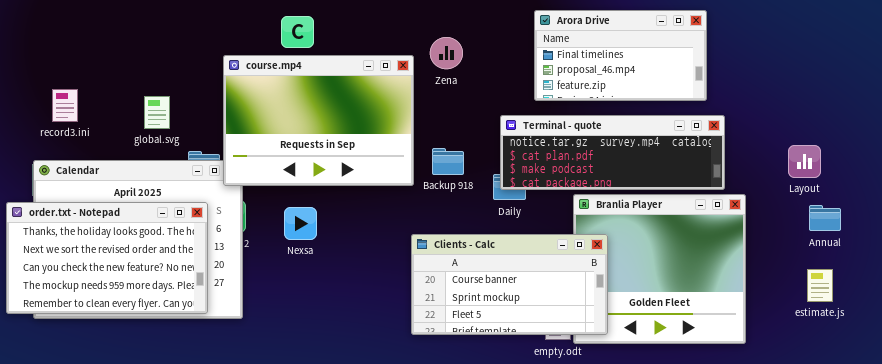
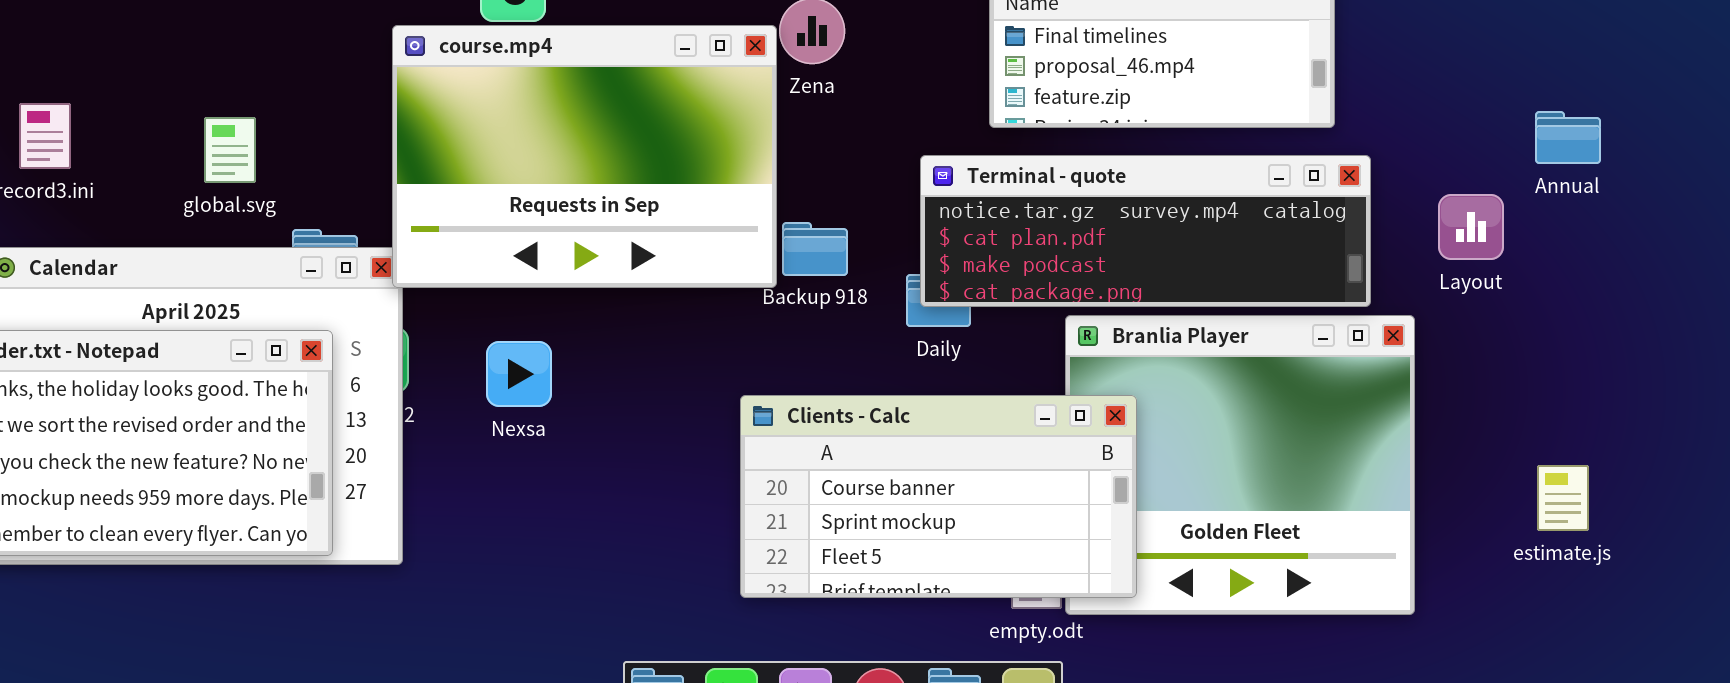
course.mp4: [223,55,414,186] -> [392,25,777,288], moved
Layout: [788,145,821,178] -> [1438,194,1504,260], moved
Annual: [809,205,841,231] -> [1535,111,1601,164], moved

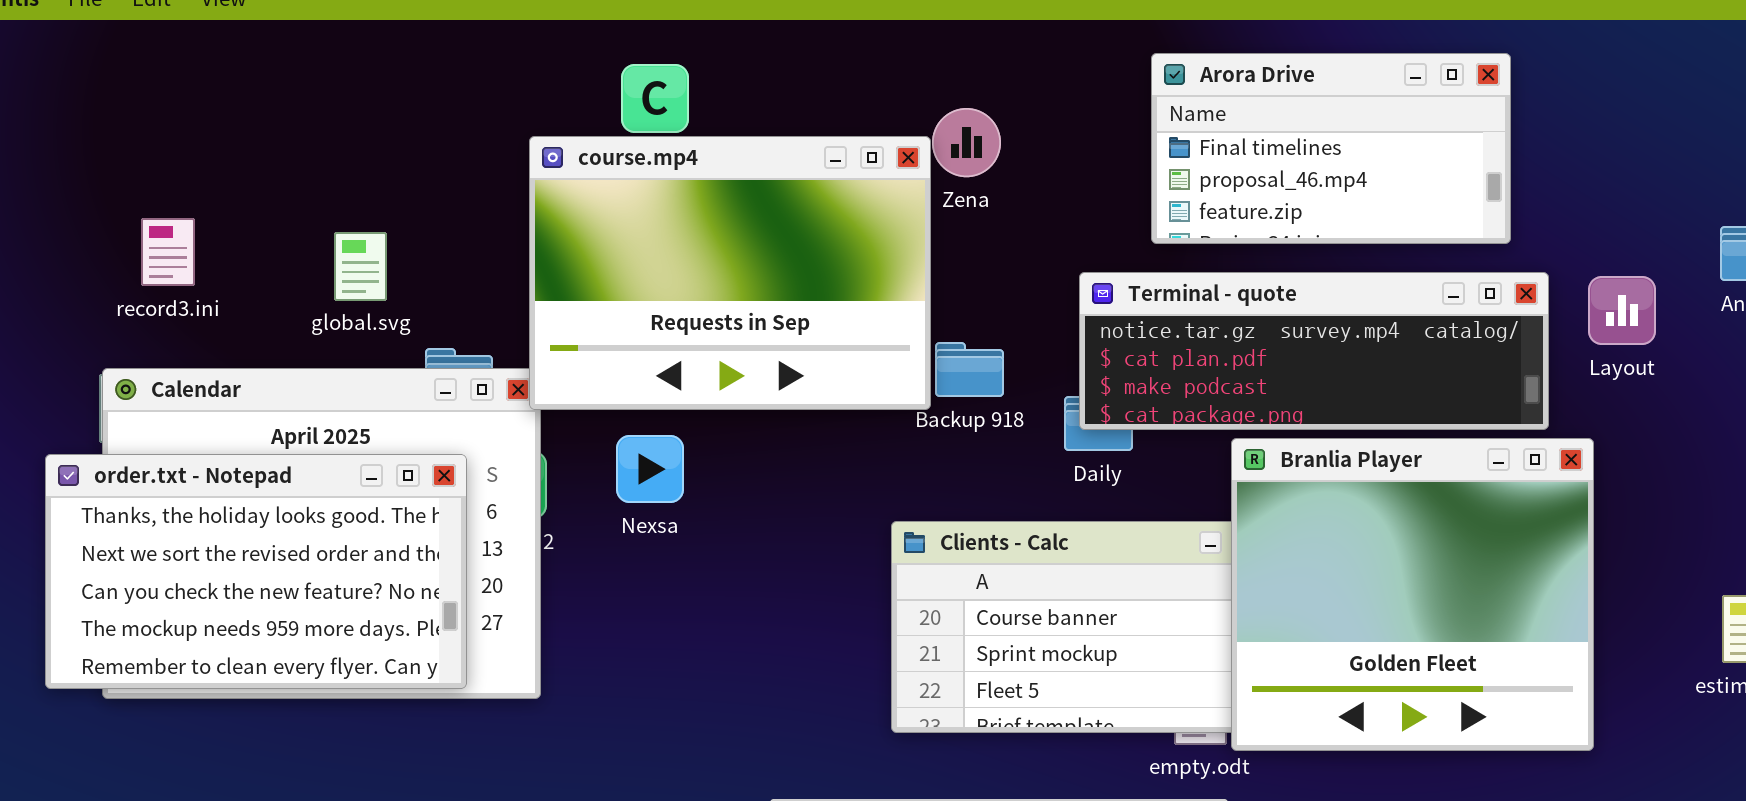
Layout: [1438,194,1504,260] -> [1588,276,1656,345], moved
Branlia Player: [1065,315,1415,615] -> [1231,438,1594,751], raised
Nexsa: [486,341,552,407] -> [616,435,684,503], moved

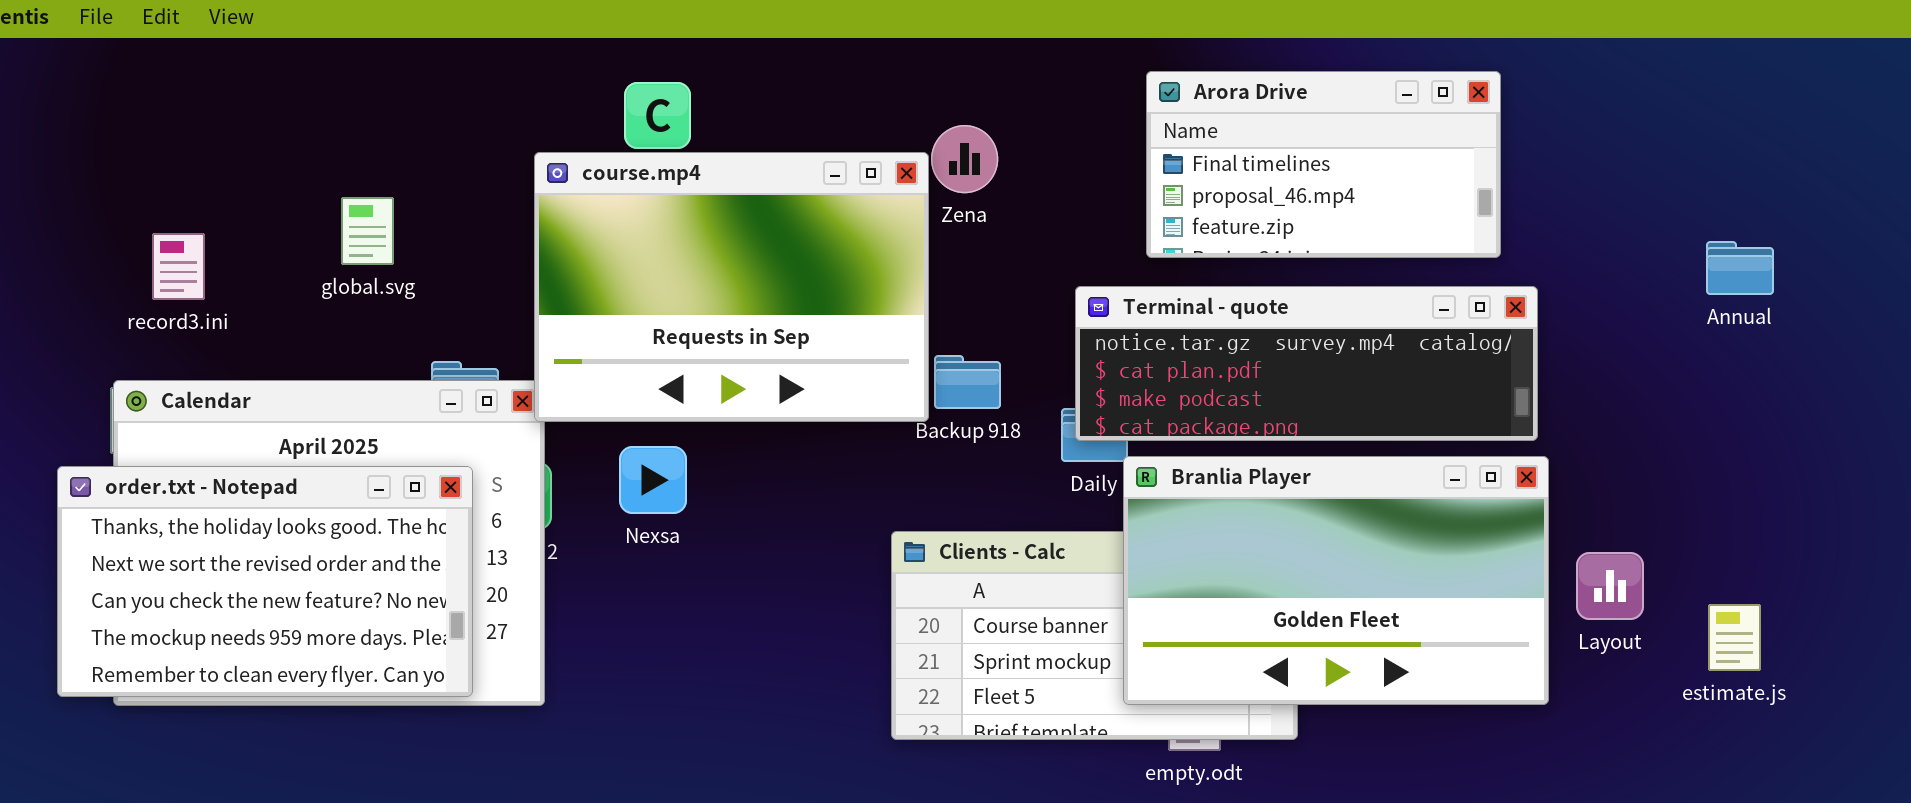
global.svg: [334,232,387,301] -> [341,197,394,265], moved
Layout: [1588,276,1656,345] -> [1576,552,1644,620], moved
Branlia Player: [1231,438,1594,751] -> [1123,456,1549,705], moved, resized

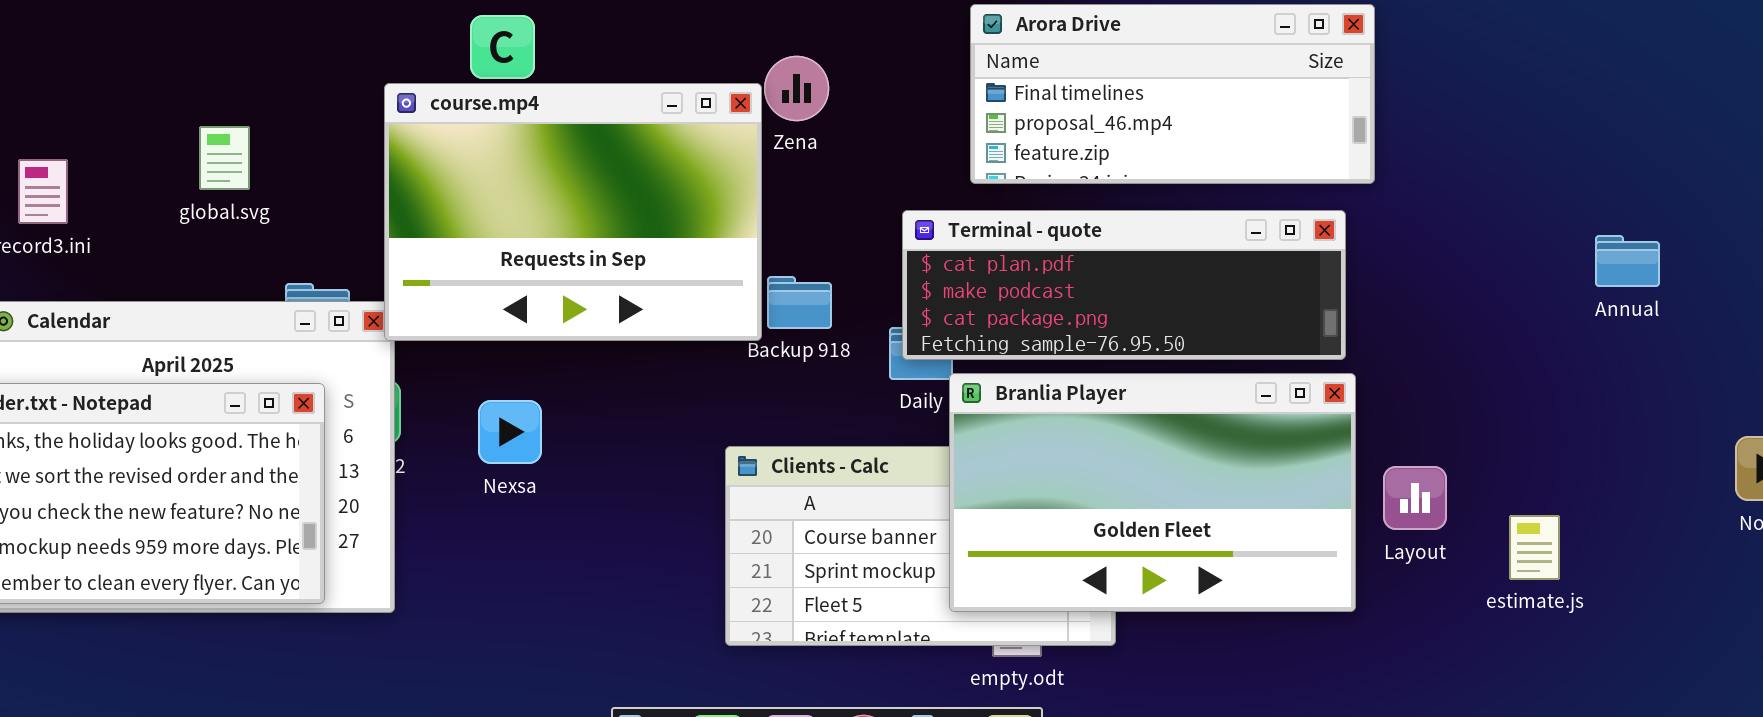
Arora Drive: [1146,71,1501,258] -> [970,4,1375,184], resized
Annual: [1706,241,1774,295] -> [1595,235,1660,287], moved
Terminal - quote: [1075,286,1538,441] -> [902,210,1346,360], scrolled down 1 row
Nexsa: [619,446,687,514] -> [478,400,542,464], moved

